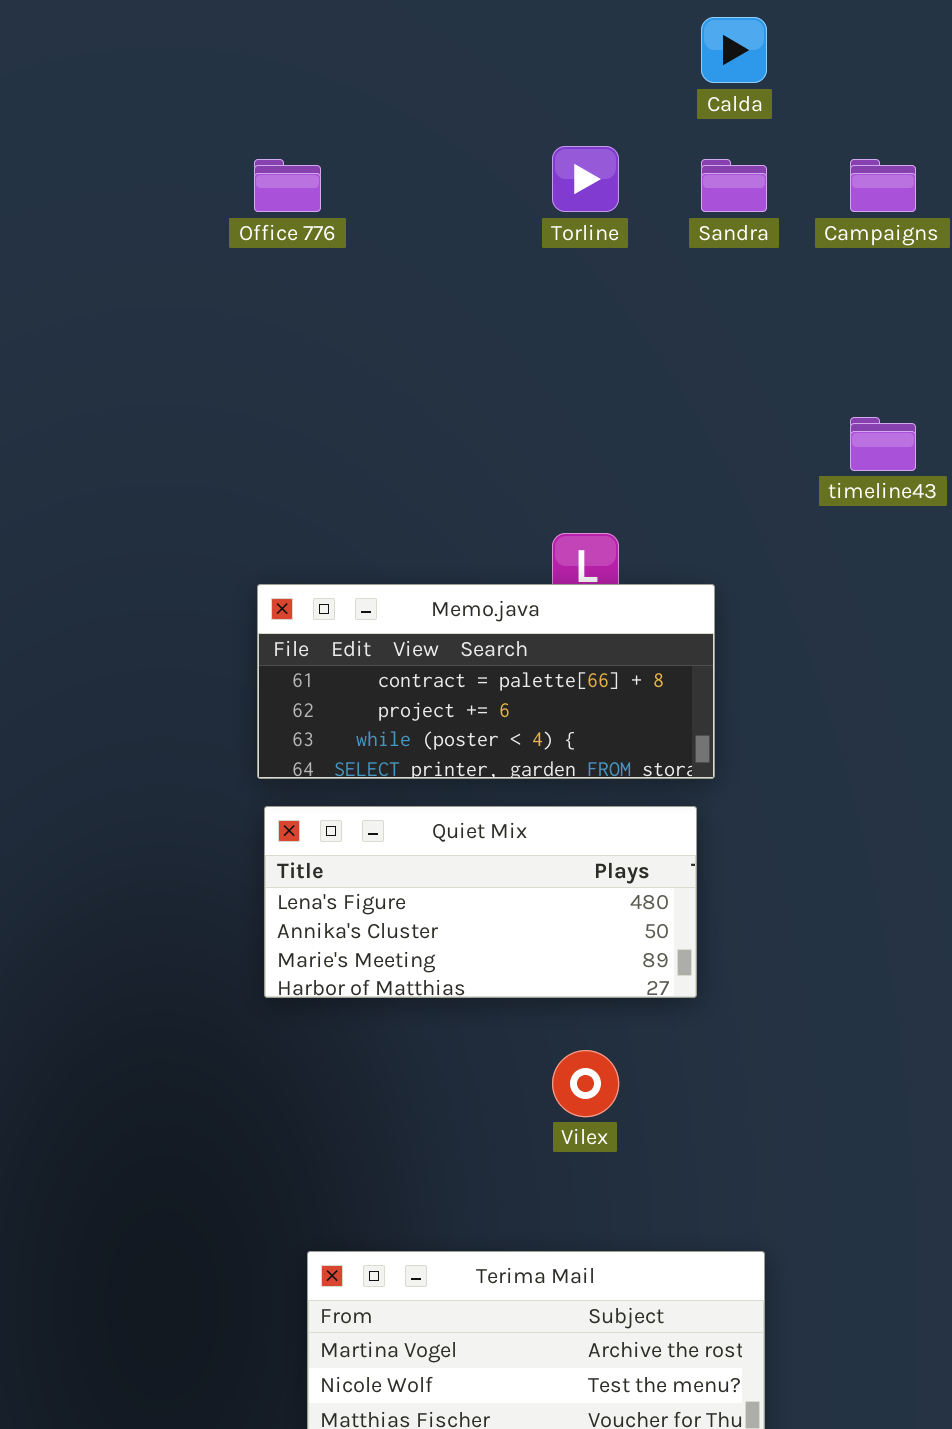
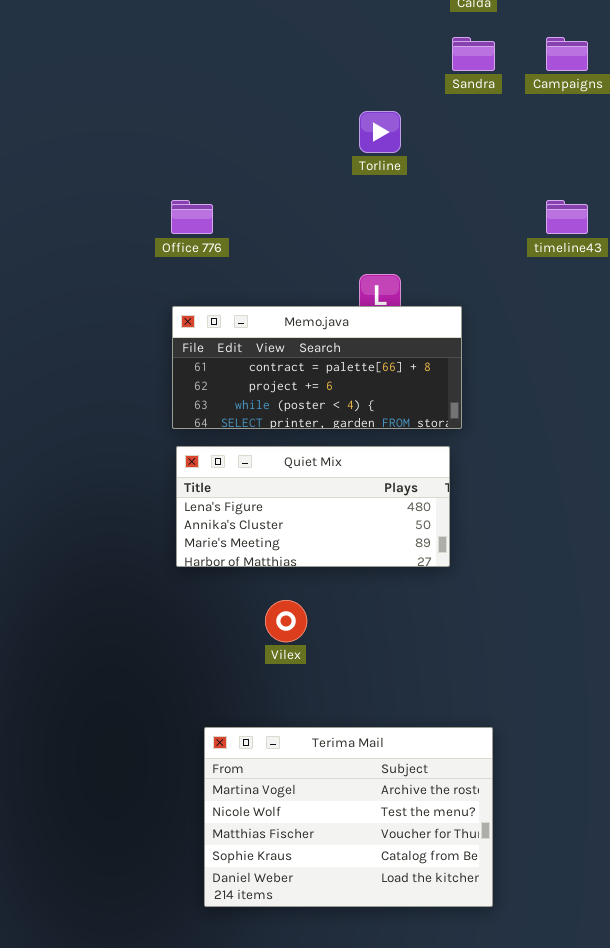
Torline: [552,146,619,212] -> [359,111,401,153], moved
Office 776: [254,159,321,212] -> [171,200,213,234], moved
Vilex: [552,1050,619,1117] -> [265,600,307,642], moved

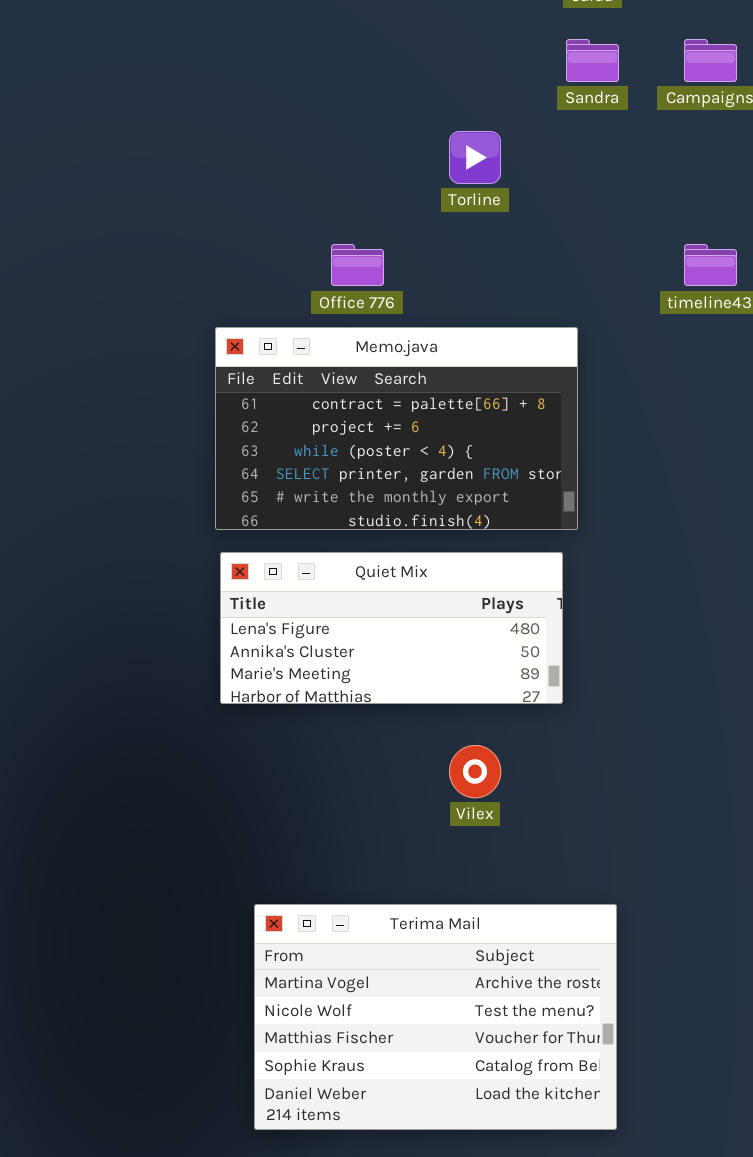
Office 776: [171,200,213,234] -> [331,244,384,286], moved
Memo.java: [172,306,462,429] -> [215,327,578,530], resized
Vilex: [265,600,307,642] -> [449,745,501,798], moved

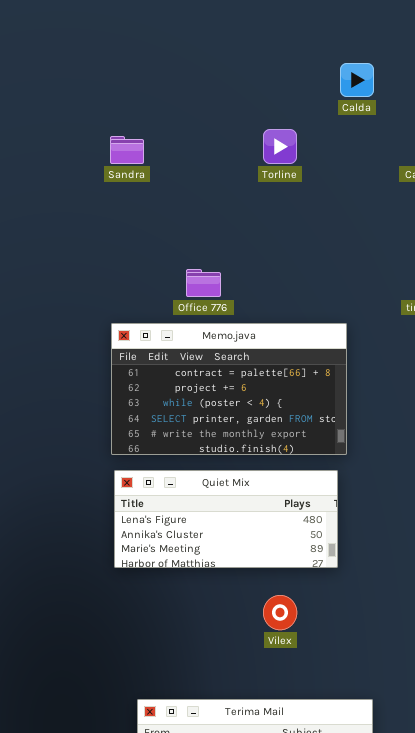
Sandra: [566,39,619,82] -> [110,136,144,164], moved
Torline: [449,131,501,184] -> [263,129,297,164], moved

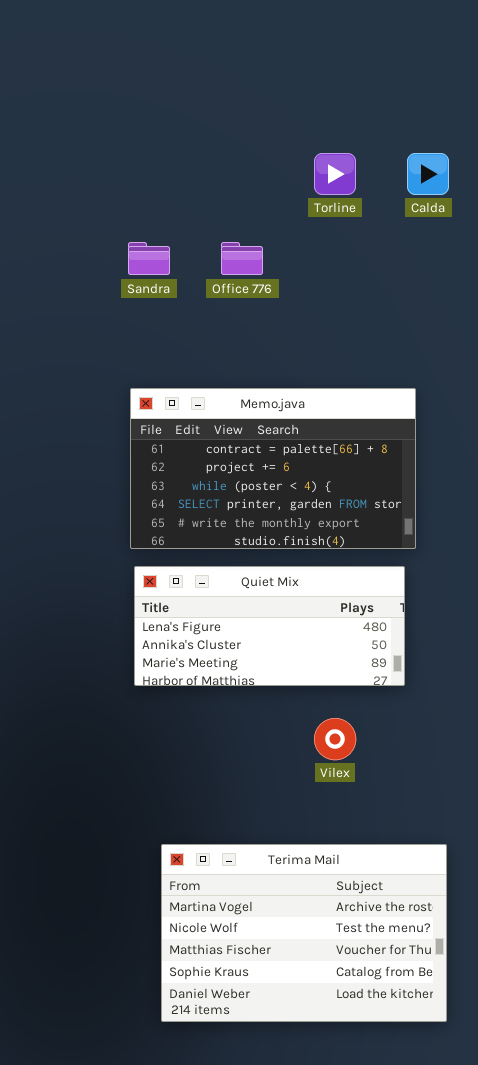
Calda: [340,63,374,97] -> [407,153,449,195], moved
Sandra: [110,136,144,164] -> [128,242,170,275], moved
Office 776: [186,269,221,297] -> [221,242,263,275], moved

